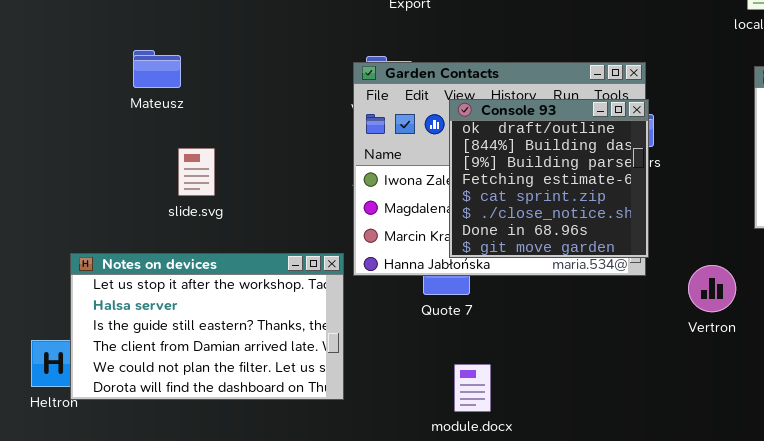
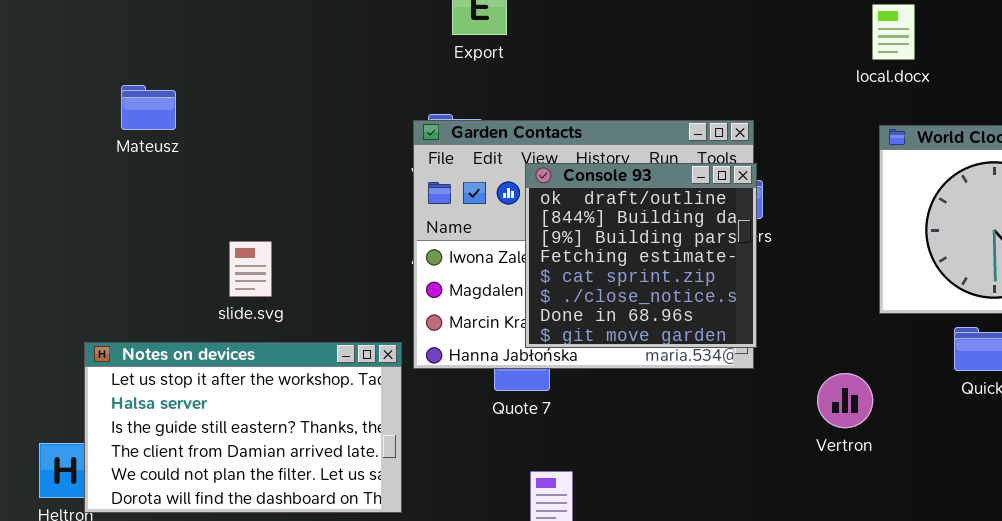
Mateusz: [133,50,181,88] -> [121,85,176,130], moved
slide.svg: [178,148,215,196] -> [229,241,272,297], moved
Vertron: [688,265,736,312] -> [817,373,873,428], moved

